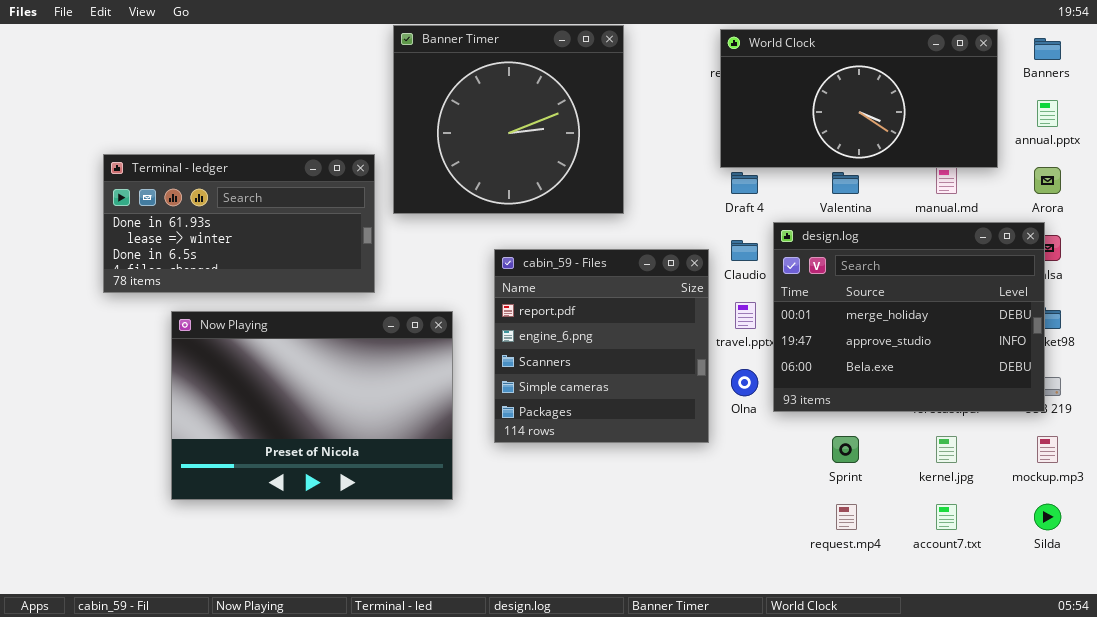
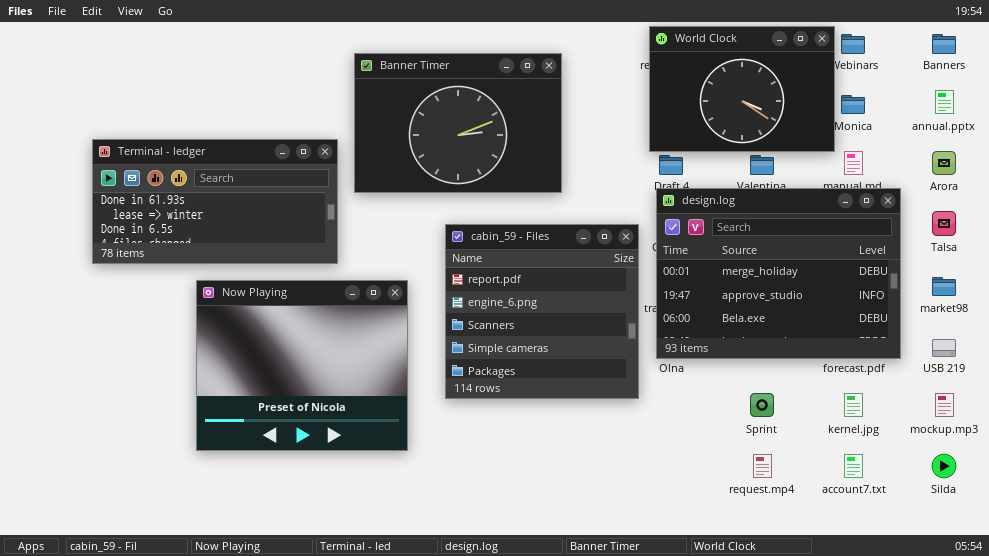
Banner Timer: [393,25,624,214] -> [354,53,562,193], resized
World Clock: [720,29,998,168] -> [649,26,835,152], resized
design.log: [773,222,1045,412] -> [656,188,901,359], moved
Now Playing: [171,311,453,500] -> [196,280,408,451], resized

